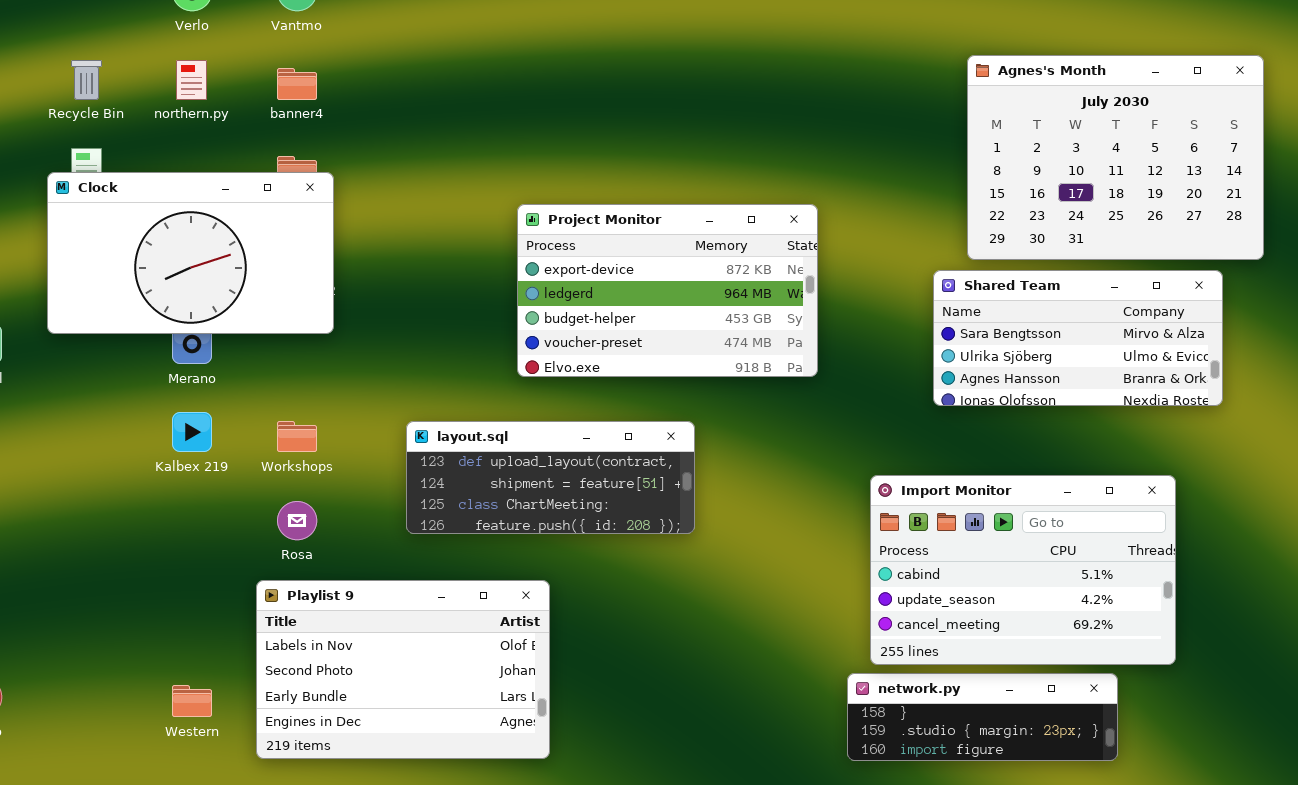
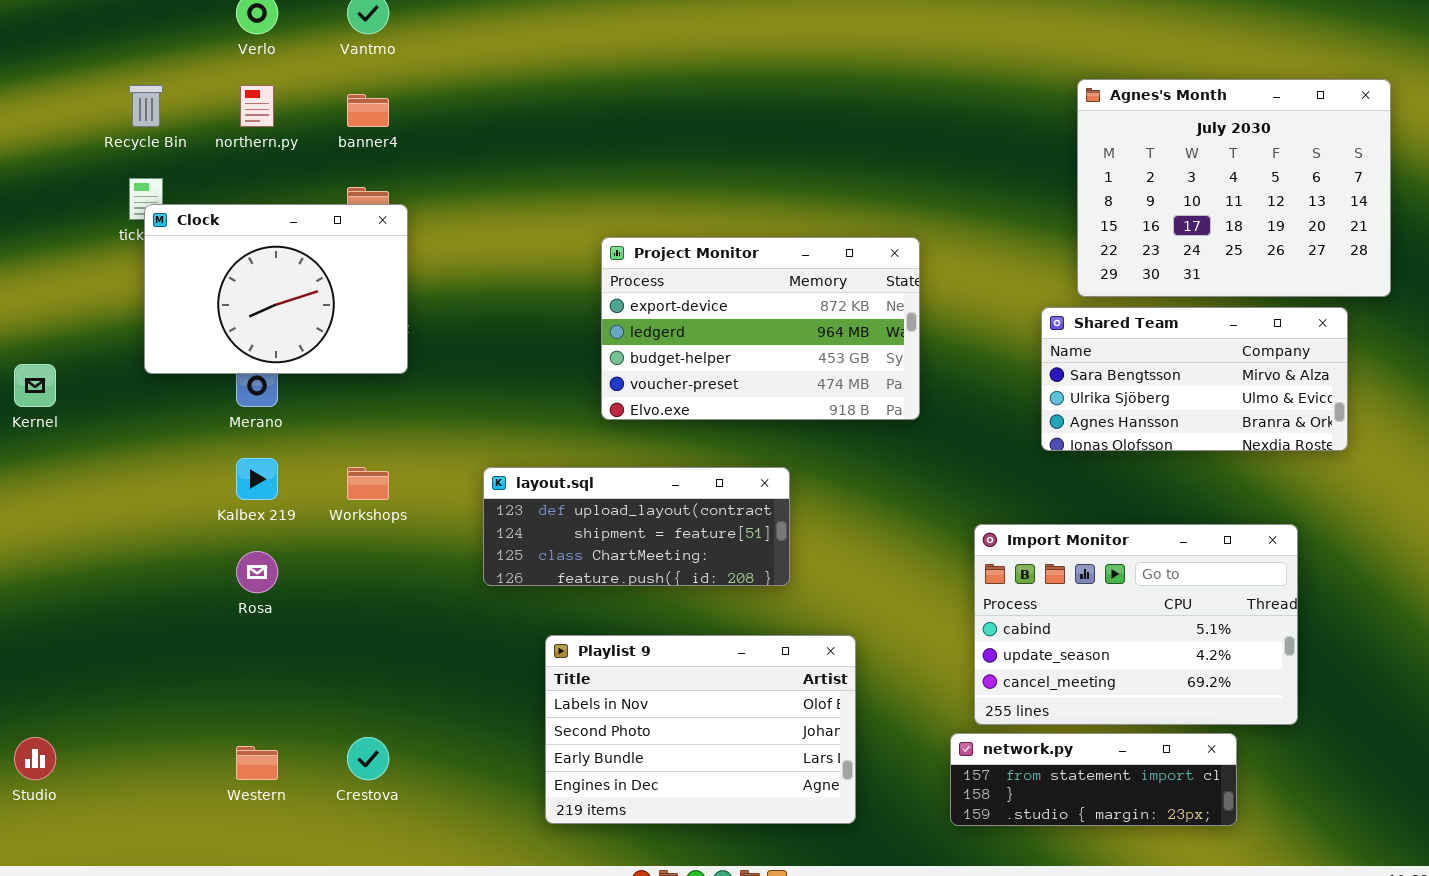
Clock: [47,172,334,334] -> [144,204,408,374], resized
Rosa: [277,501,317,540] -> [236,551,278,593], moved
Playlist 9: [256,580,550,759] -> [545,635,856,824], moved
network.py: [847,673,1118,761] -> [950,733,1237,826], scrolled up 1 row

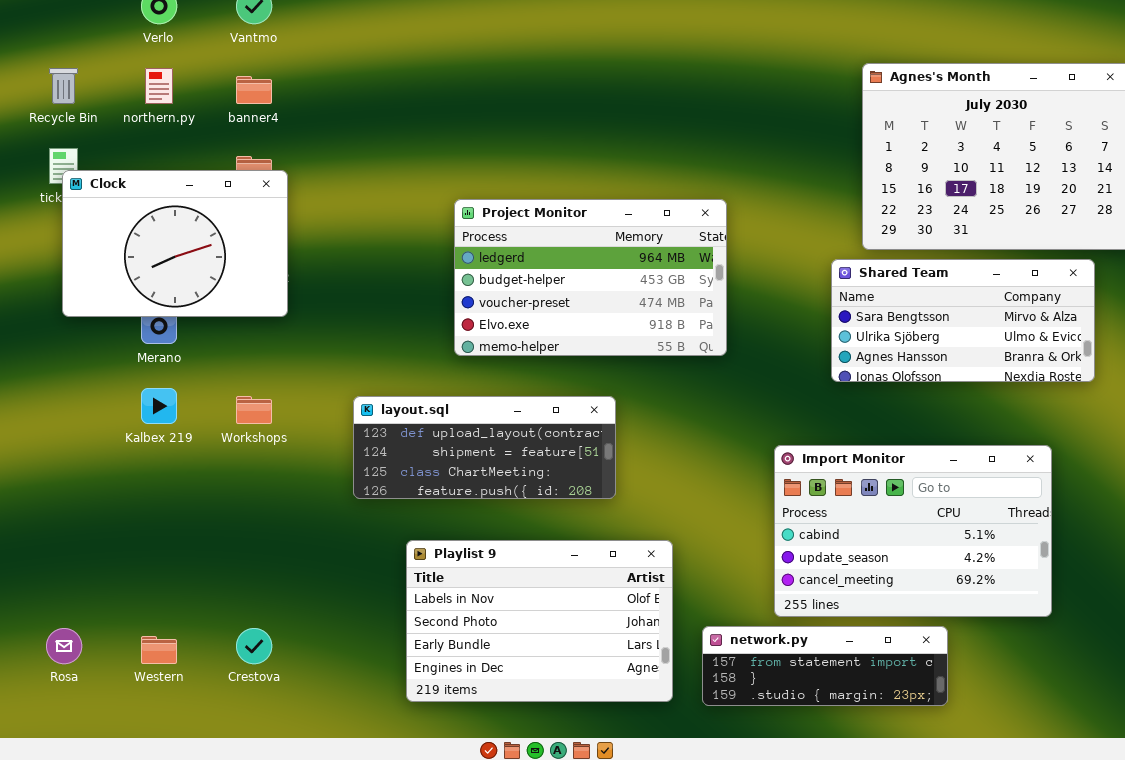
Project Monitor: [601,237,920,420] -> [454,199,727,356], scrolled down 1 row
Rosa: [236,551,278,593] -> [46,628,82,664], moved
network.py: [950,733,1237,826] -> [702,626,948,706], moved

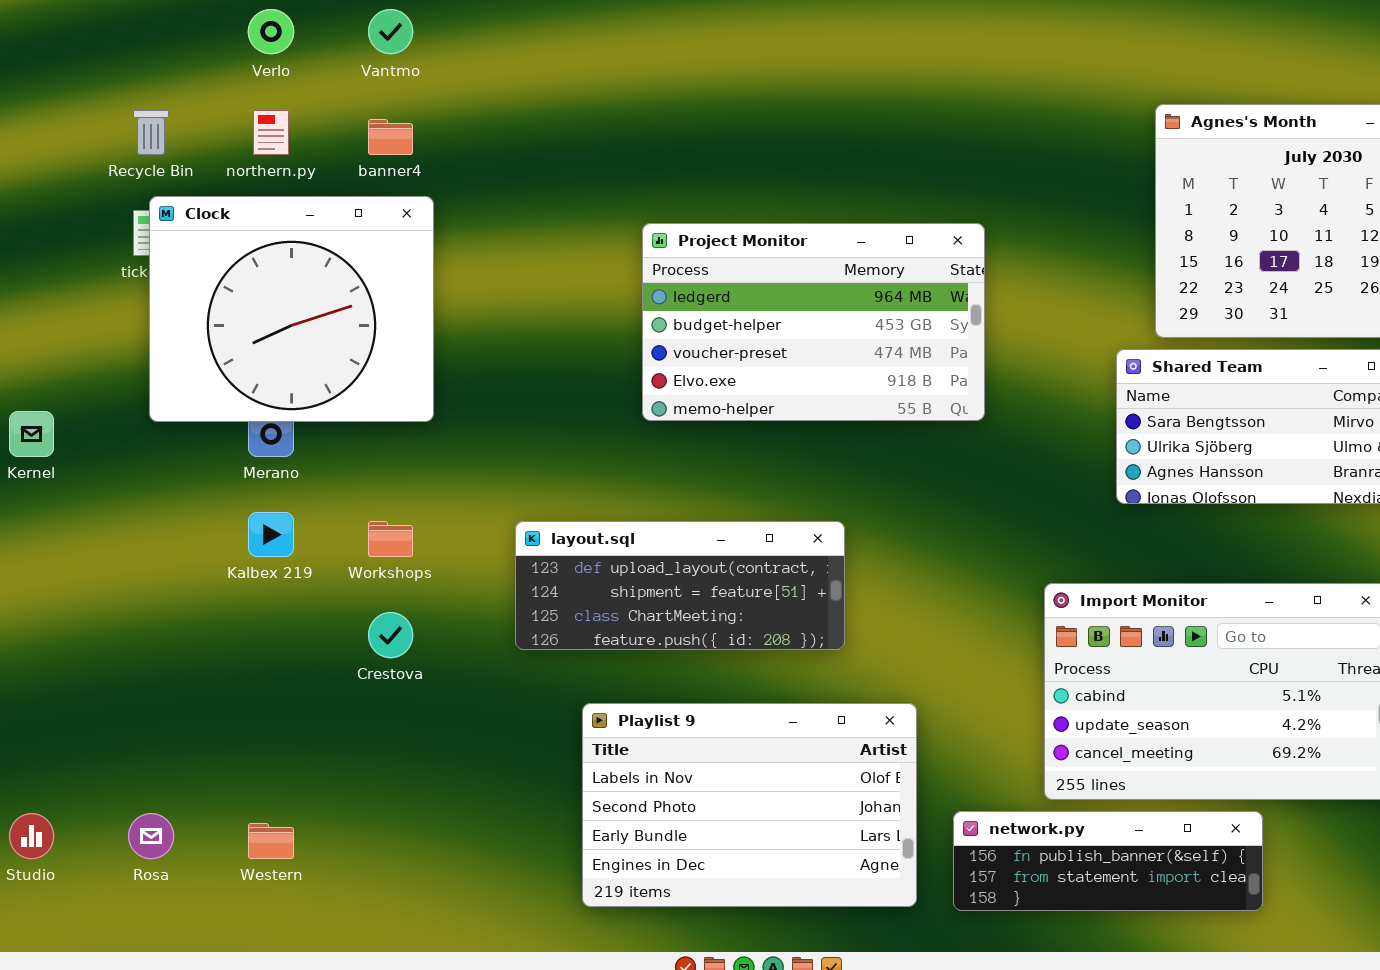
Clock: [62,170,288,317] -> [149,196,434,422], resized
Project Monitor: [454,199,727,356] -> [642,223,985,421], moved
network.py: [702,626,948,706] -> [953,811,1263,911], scrolled up 1 row
Crestova: [236,628,272,664] -> [368,612,413,658], moved

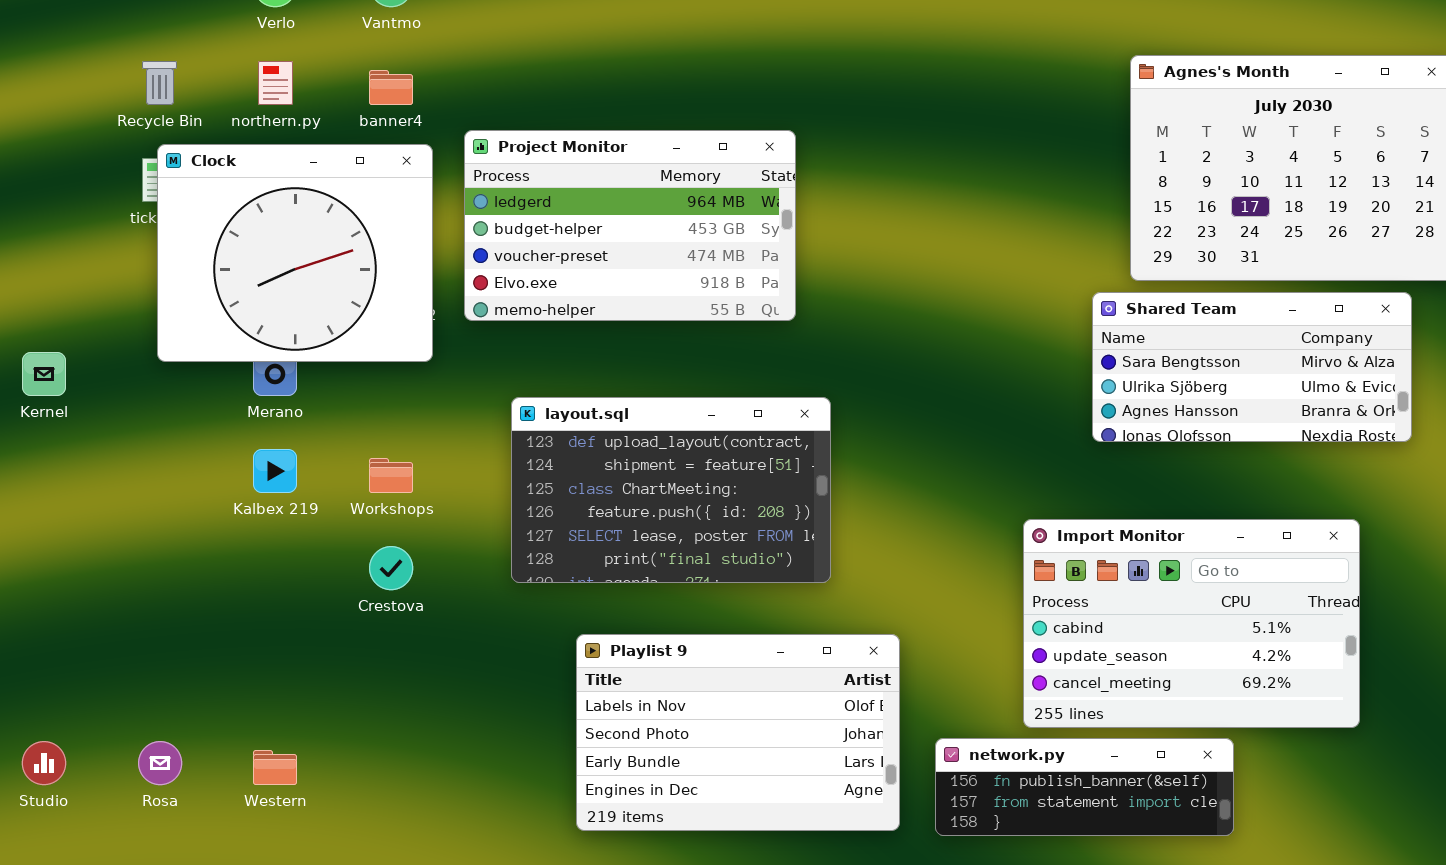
Project Monitor: [642,223,985,421] -> [464,130,796,321], moved
layout.sql: [515,521,845,650] -> [511,397,831,583], resized

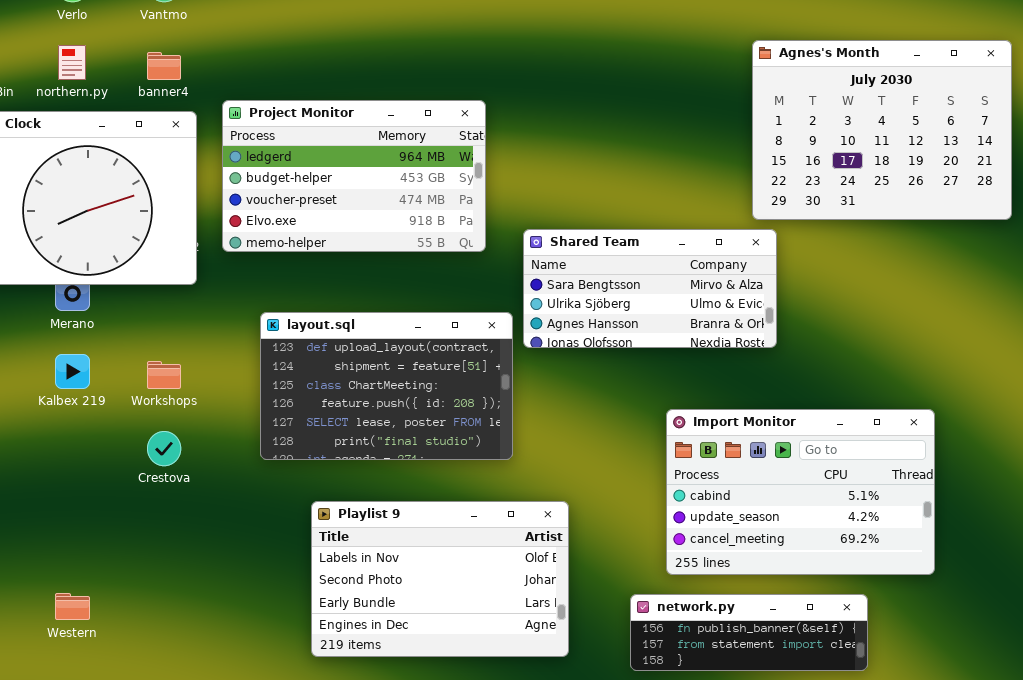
Shared Team: [1092,292,1412,442] -> [523,229,777,348], moved
network.py: [935,738,1234,836] -> [630,594,868,671], moved

